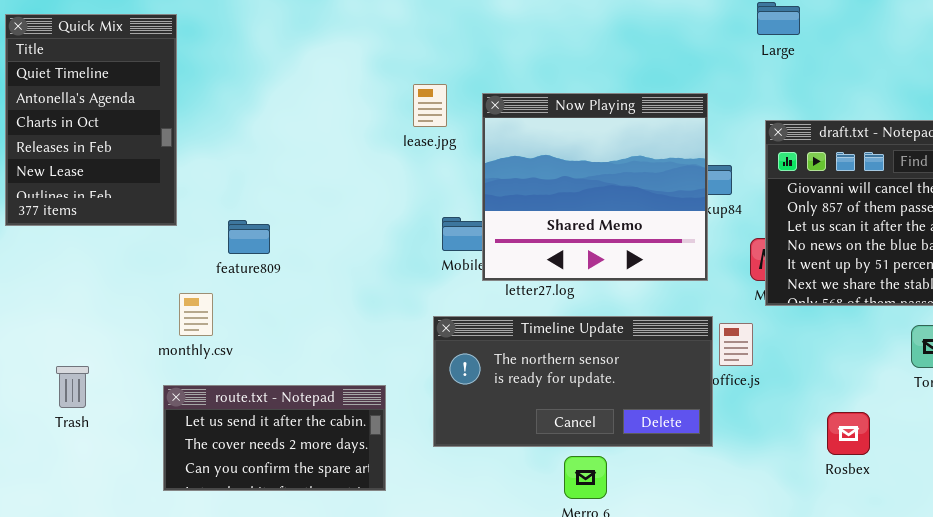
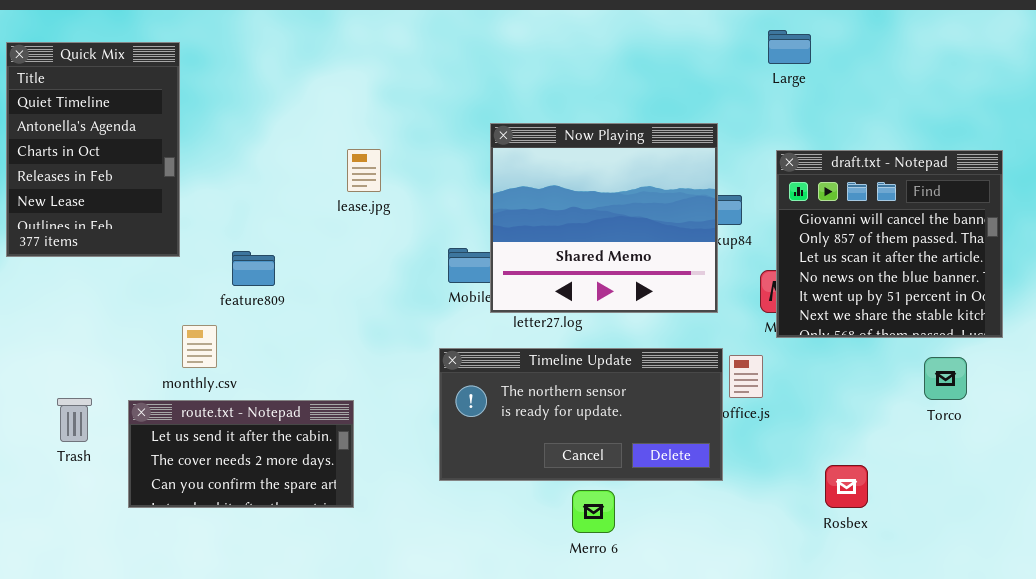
lease.jpg: [413,84,447,127] -> [347,149,381,192], moved
route.txt - Notepad: [163,385,386,491] -> [128,400,354,508], moved
Rosbex: [827,412,870,455] -> [825,465,868,508], moved

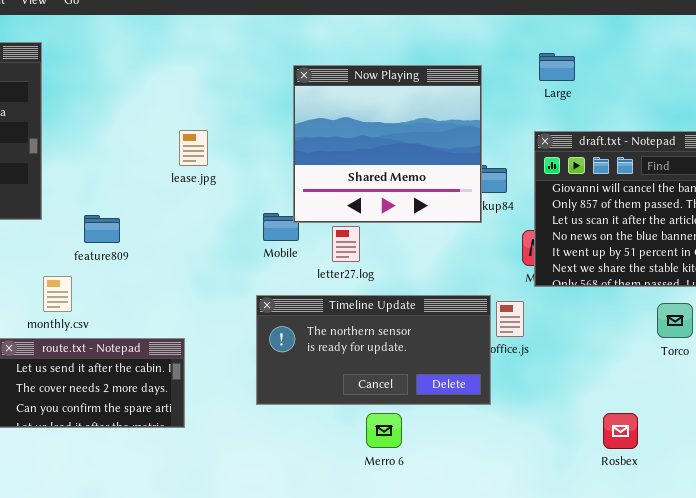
Large: [768,30,811,64] -> [539,53,575,81], moved
Now Playing: [490,123,718,313] -> [293,65,482,223], moved
Rosbex: [825,465,868,508] -> [603,413,638,449], moved

